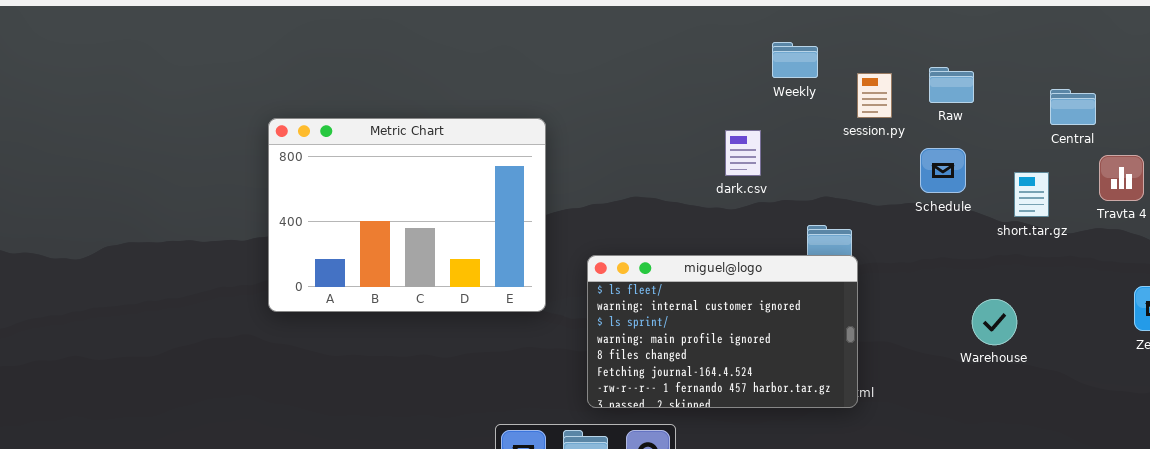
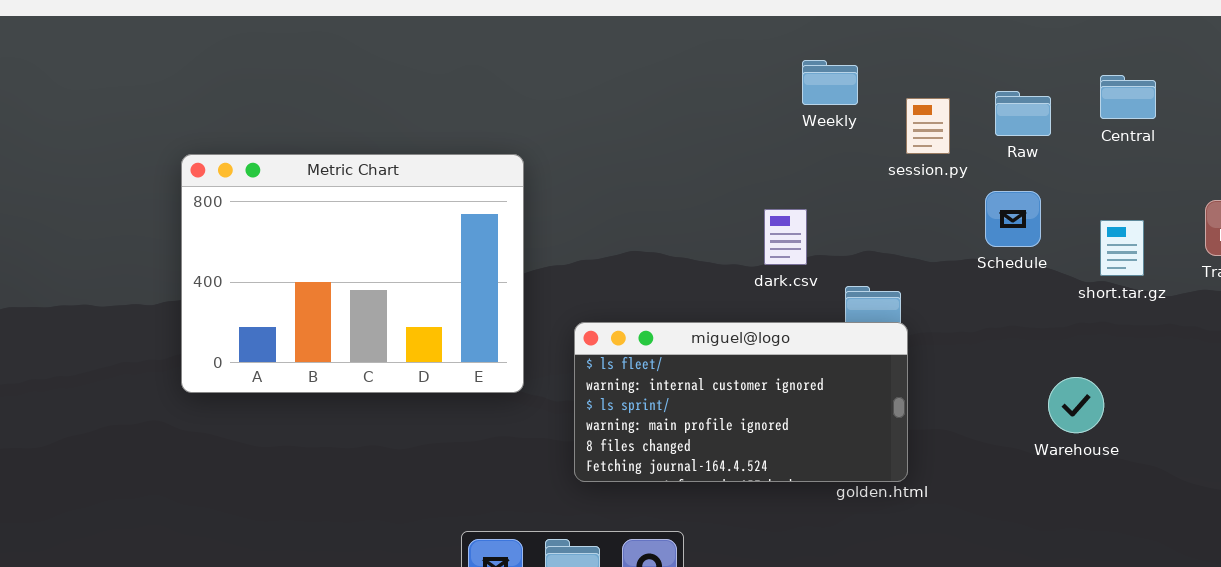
Central: [1050,89,1096,125] -> [1100,75,1156,119], moved
dark.csv: [725,130,761,176] -> [764,209,807,265], moved
miguel@logo: [587,255,858,408] -> [574,322,908,482], resized

